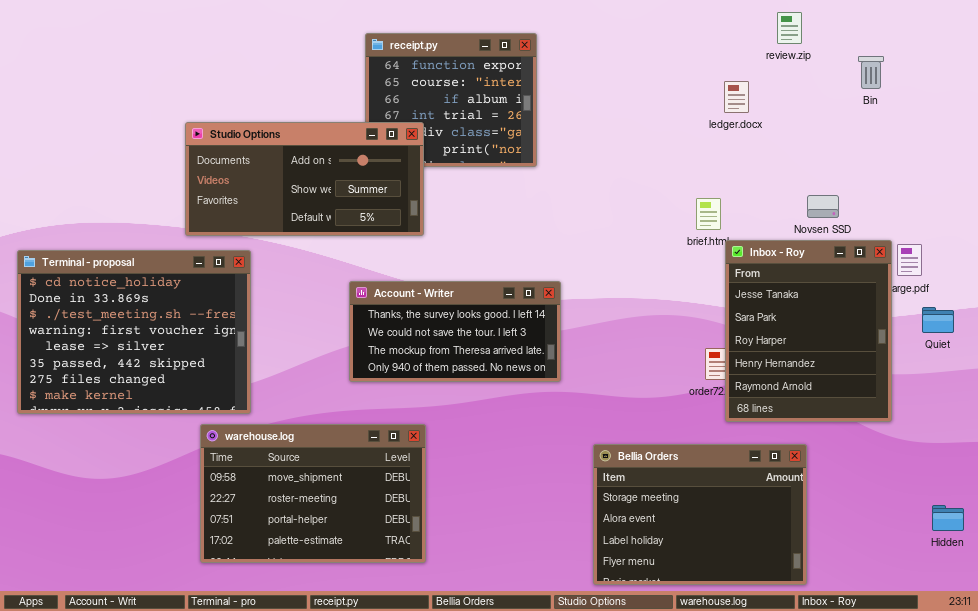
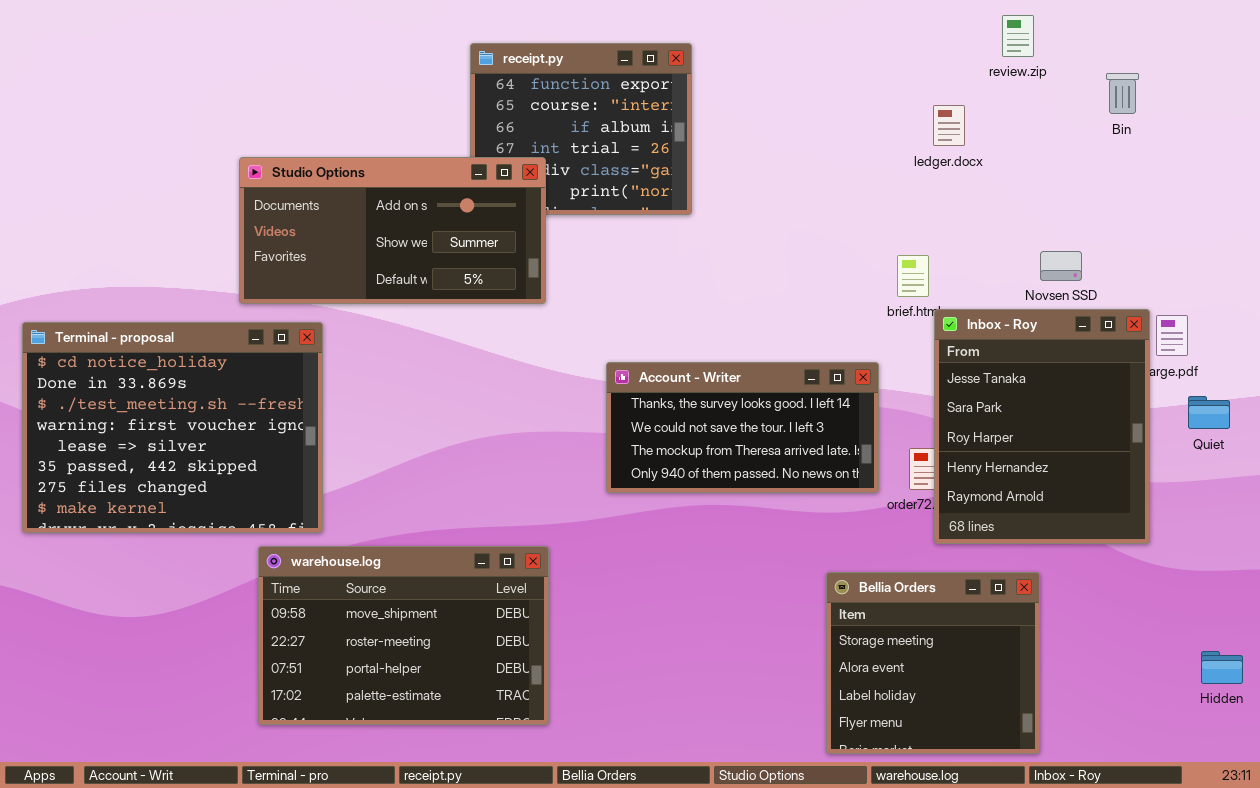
Account - Writer: [349,281,561,382] -> [606,362,879,493], moved
Bellia Orders: [593,444,807,585] -> [826,572,1040,754], resized

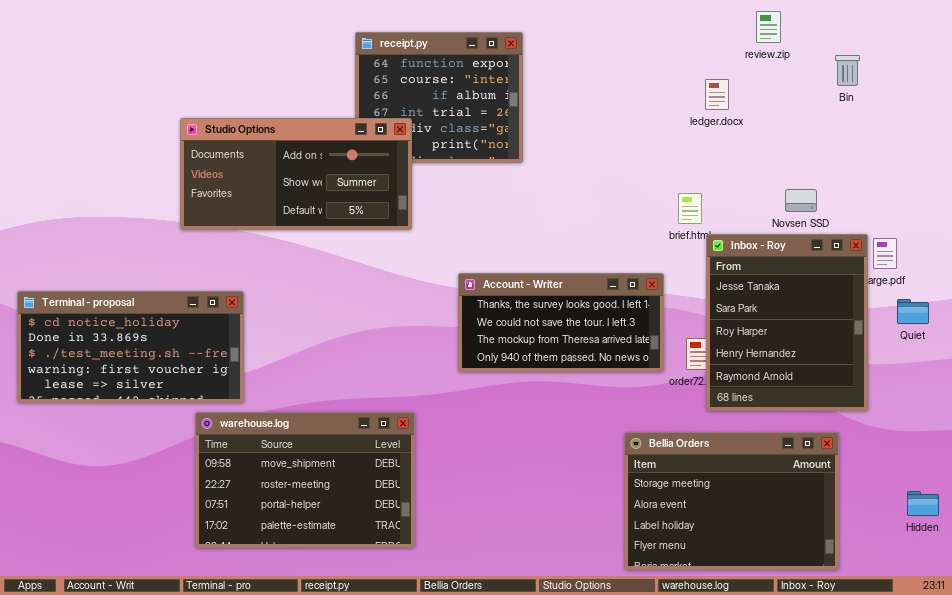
Terminal - proposal: [22,322,323,533] -> [17,291,244,403], resized
Bellia Orders: [826,572,1040,754] -> [624,432,839,570], resized

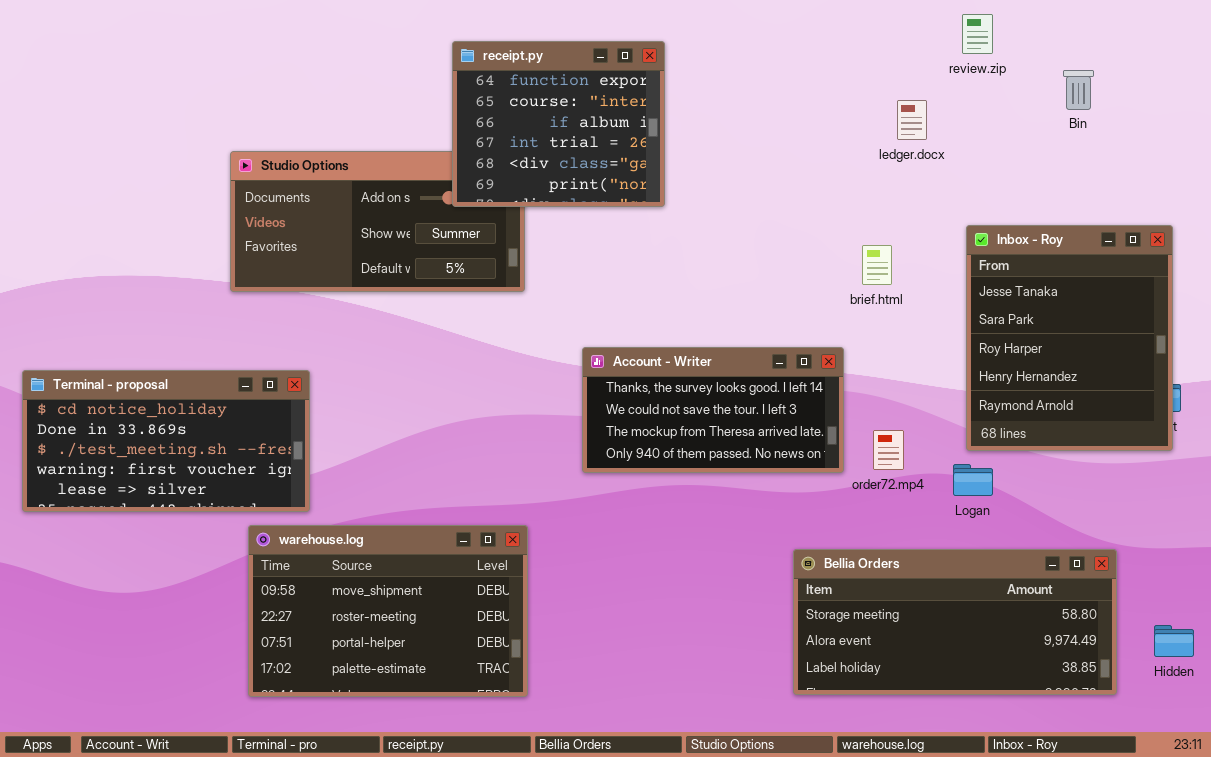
receipt.py: [355,32,523,163] -> [452,41,665,207], raised
Inbox - Roy: [706,234,868,411] -> [966,225,1173,451], moved
Bellia Orders: [624,432,839,570] -> [793,549,1117,695], resized

